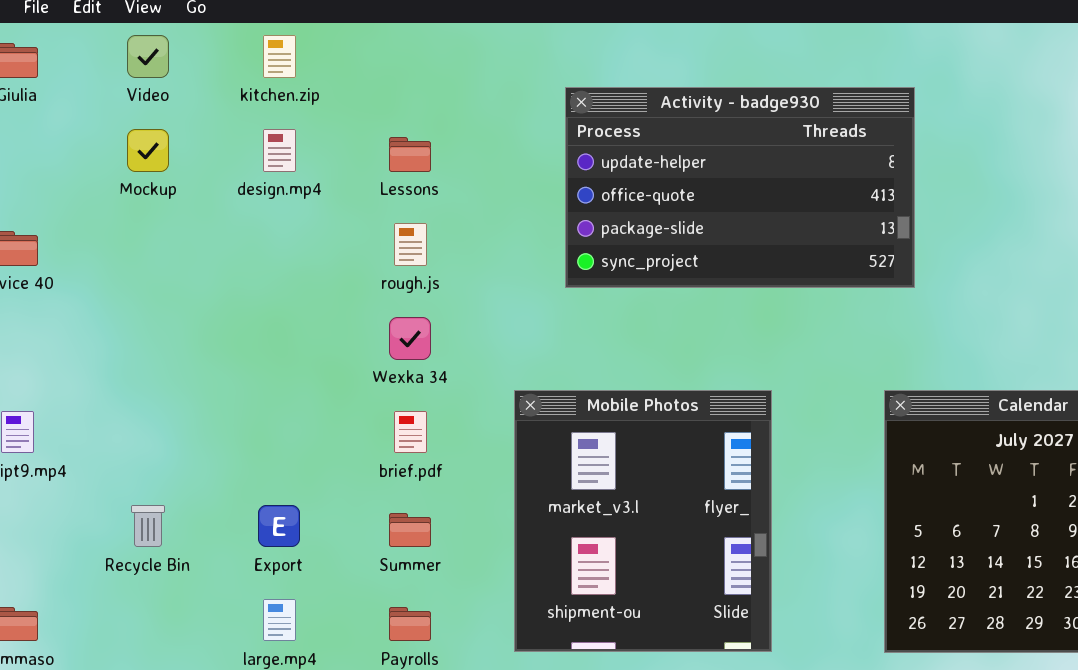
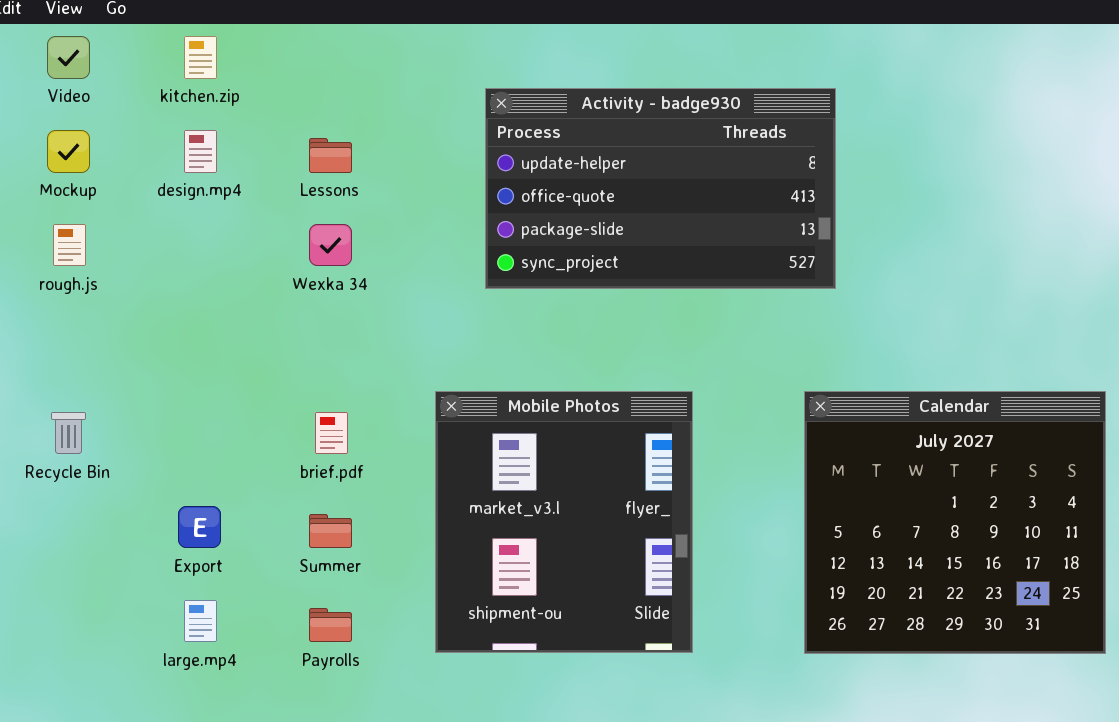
rough.js: [394,223,427,266] -> [53,224,86,266], moved
Wexka 34: [389,317,431,360] -> [309,224,352,266], moved
Recycle Bin: [131,505,165,547] -> [51,412,86,454], moved

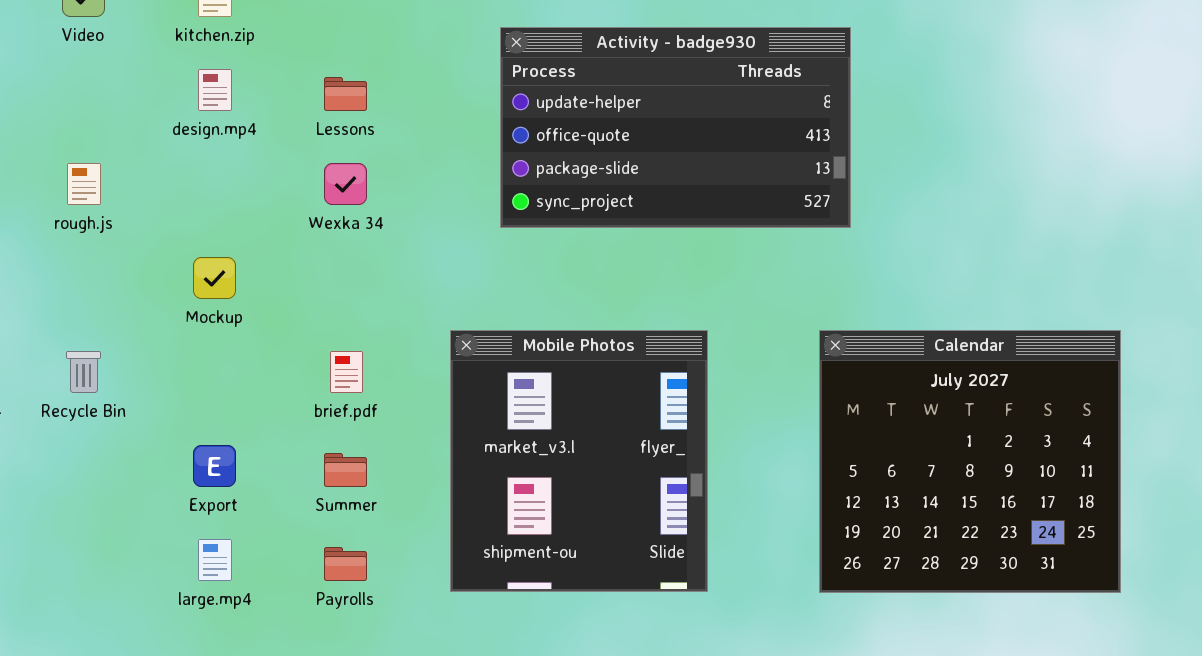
Mockup: [47,130,90,173] -> [193,257,236,299], moved

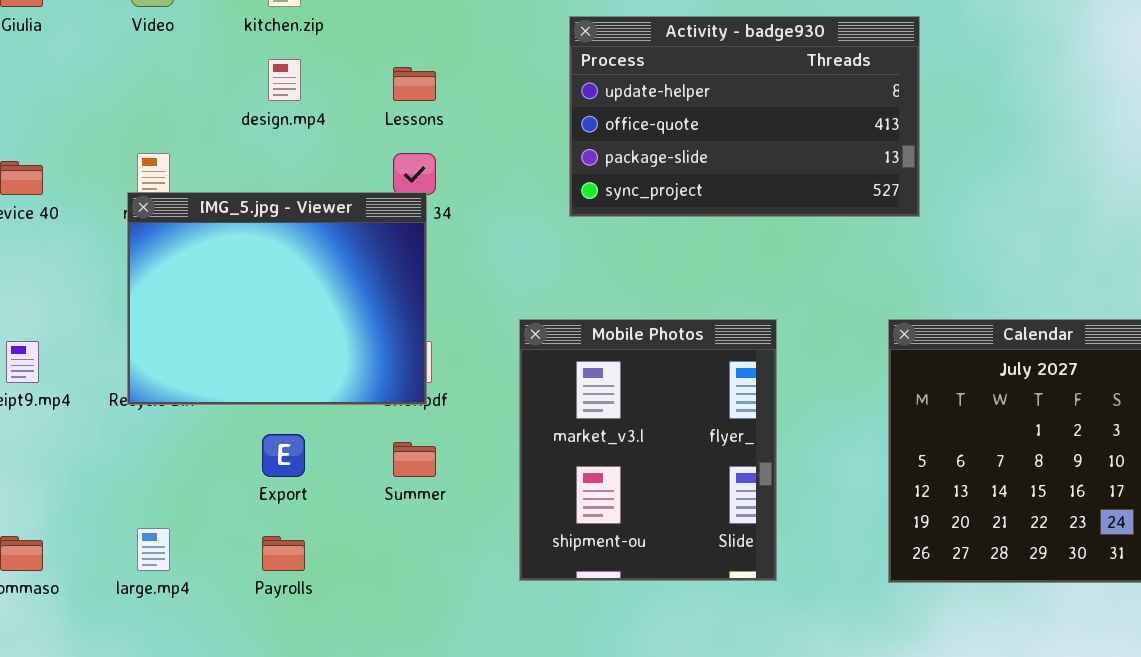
IMG_5.jpg - Viewer: none -> [127,192,427,405], opened
large.mp4: [198,539,232,581] -> [137,528,170,571], moved
Payrolls: [324,547,367,581] -> [262,536,305,571], moved

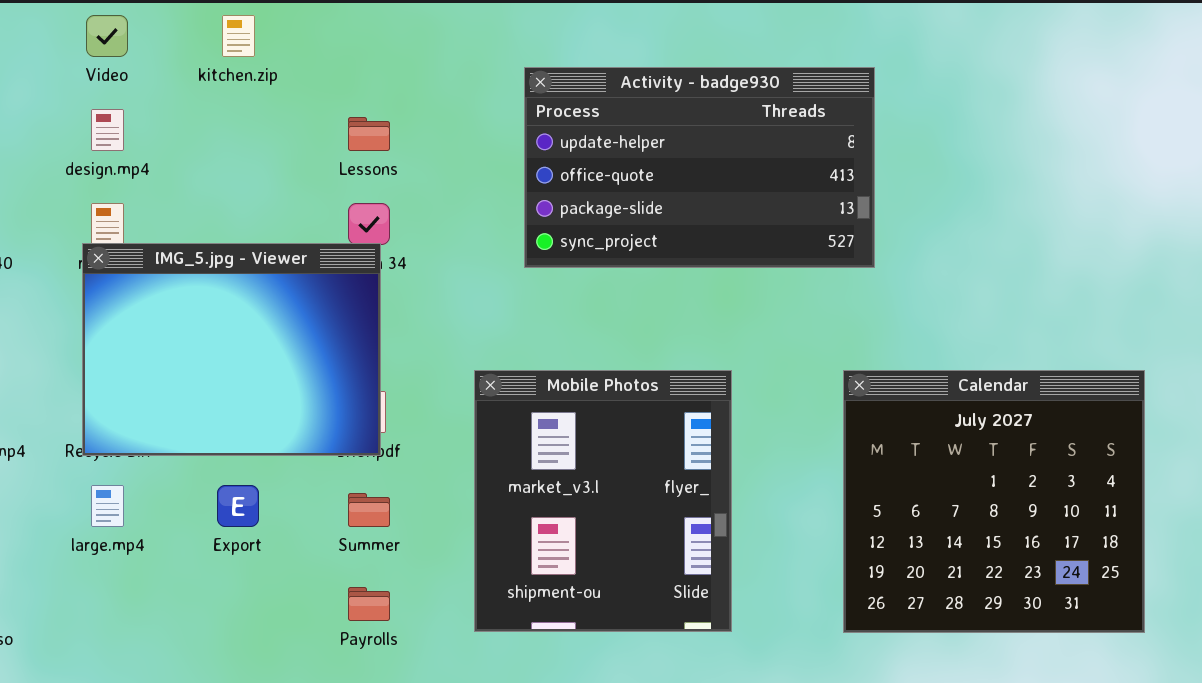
design.mp4: [268,59,301,101] -> [91,109,124,151], moved
large.mp4: [137,528,170,571] -> [91,485,124,527], moved
Payrolls: [262,536,305,571] -> [348,587,390,621], moved

